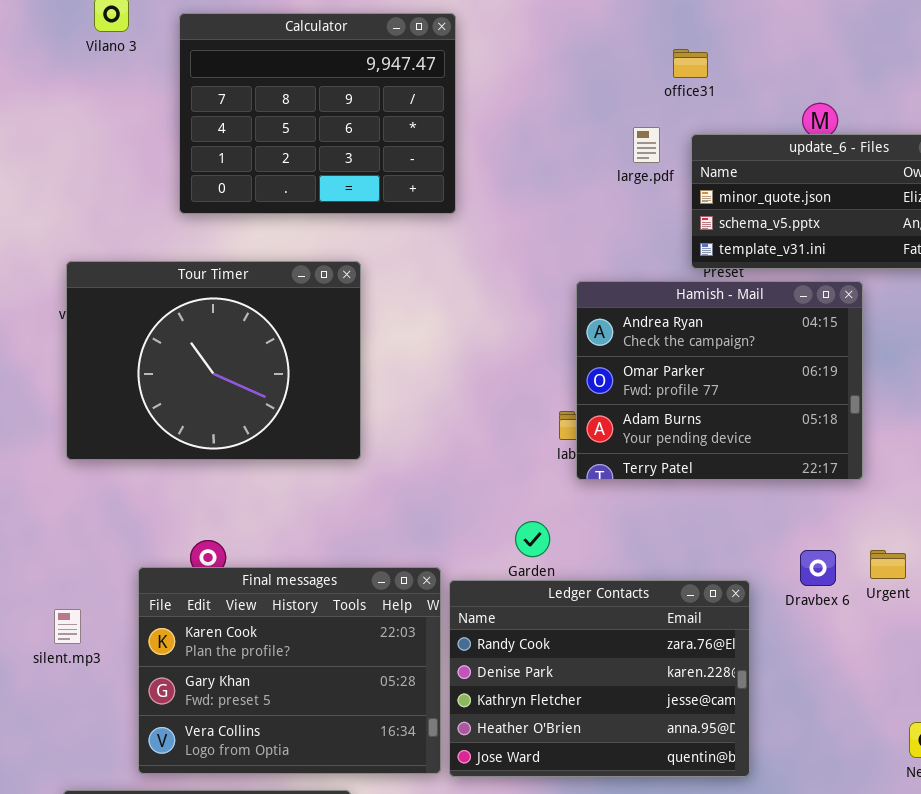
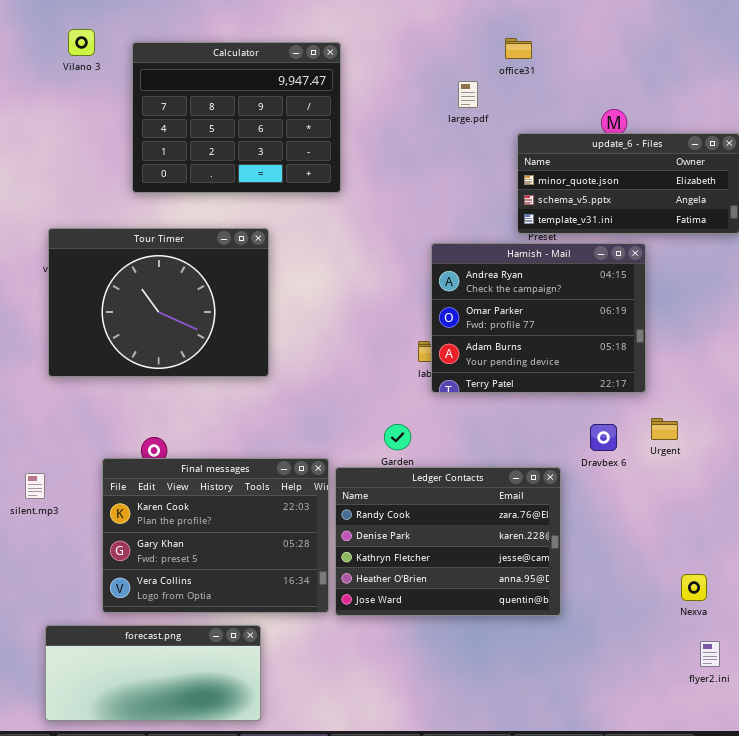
office31: [673,49,708,78] -> [505,38,532,59], moved
large.pdf: [633,127,660,163] -> [458,81,478,108], moved
Dravbex 6: [800,550,836,586] -> [590,424,617,451], moved
Urgent: [870,550,906,579] -> [651,418,678,440], moved
silent.mp3: [54,609,81,644] -> [25,473,45,499], moved

